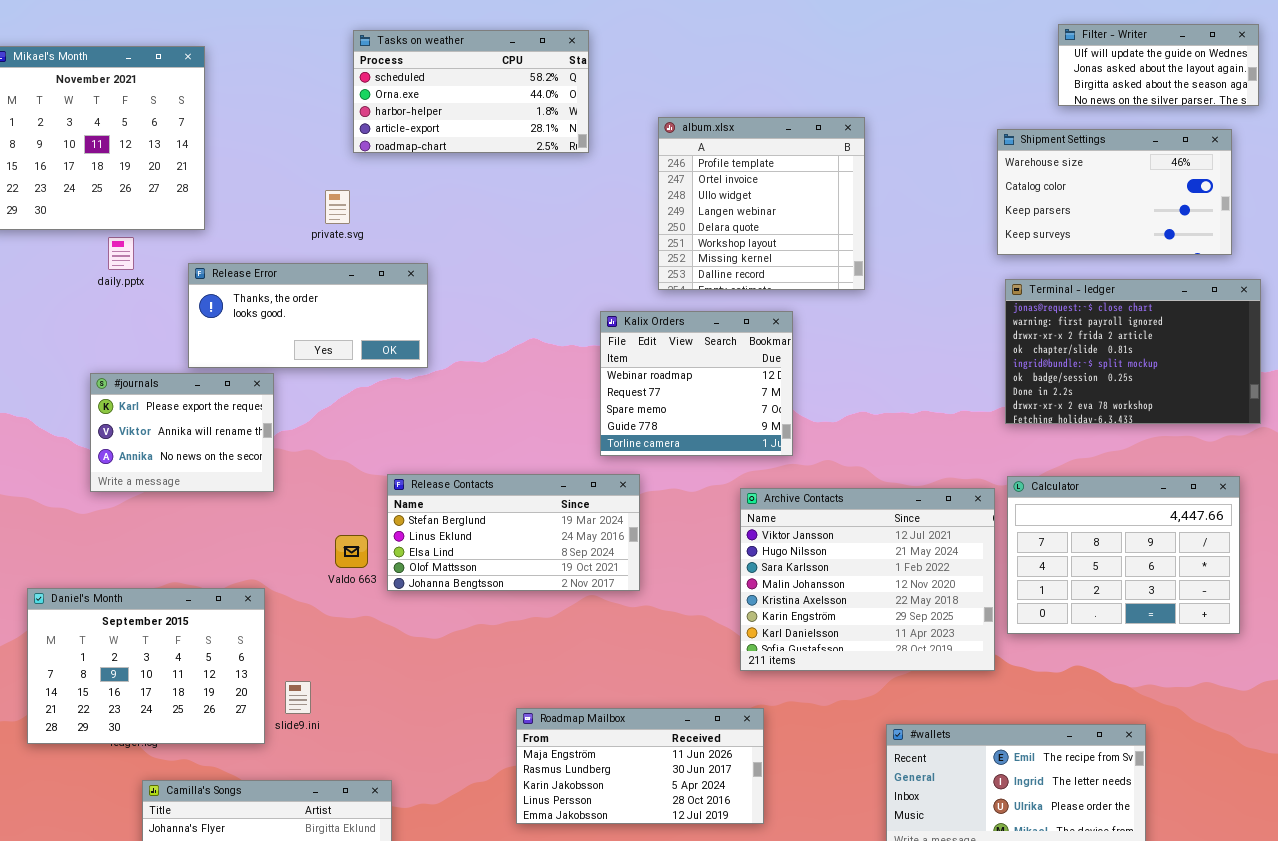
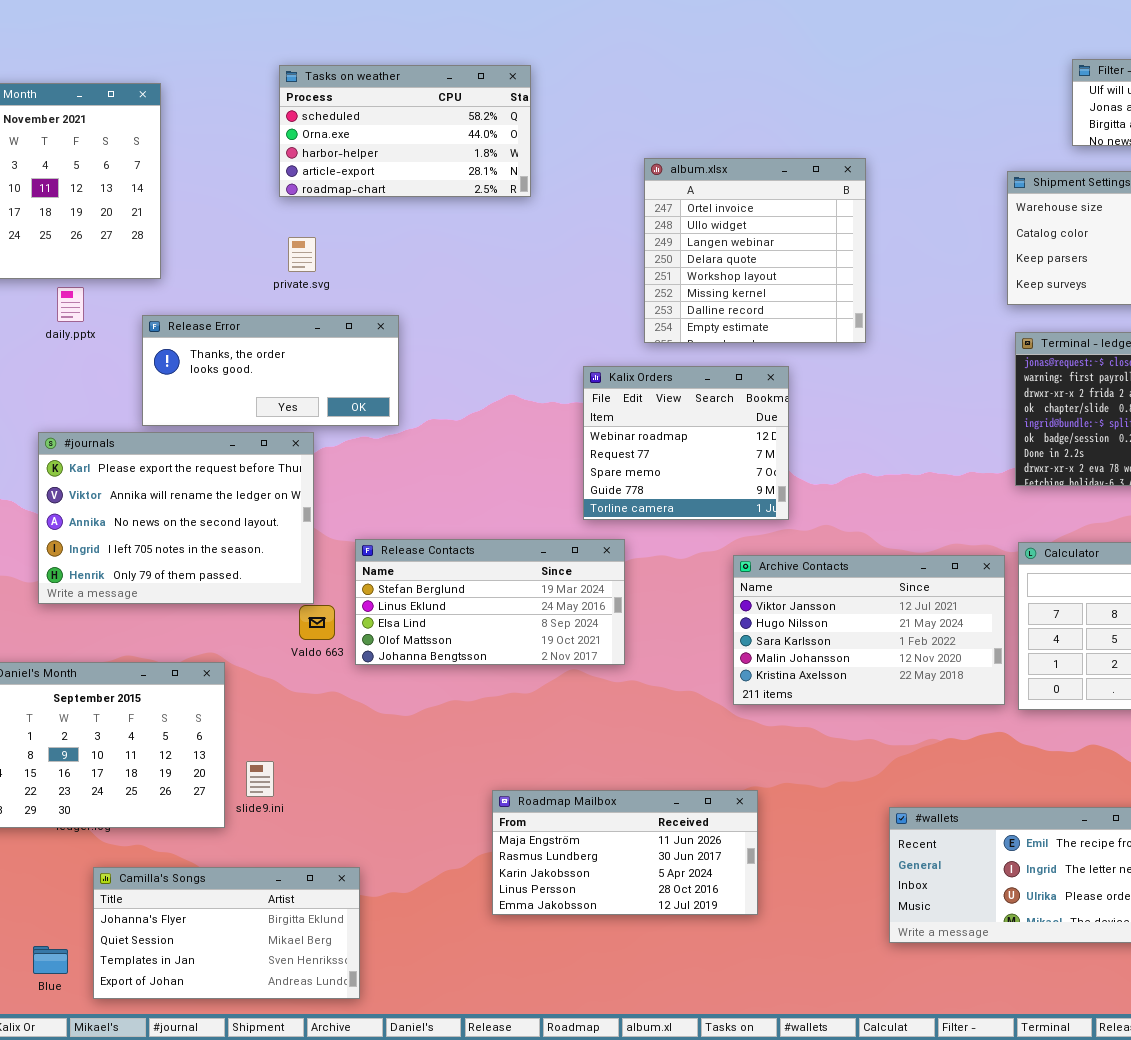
Tasks on weather: [353,30,589,153] -> [279,65,531,197], moved
album.xlsx: [658,117,865,290] -> [644,158,866,343], scrolled down 1 row
#journals: [90,373,274,492] -> [38,432,314,604], resized
Archive Contacts: [740,488,995,671] -> [733,555,1005,705], resized

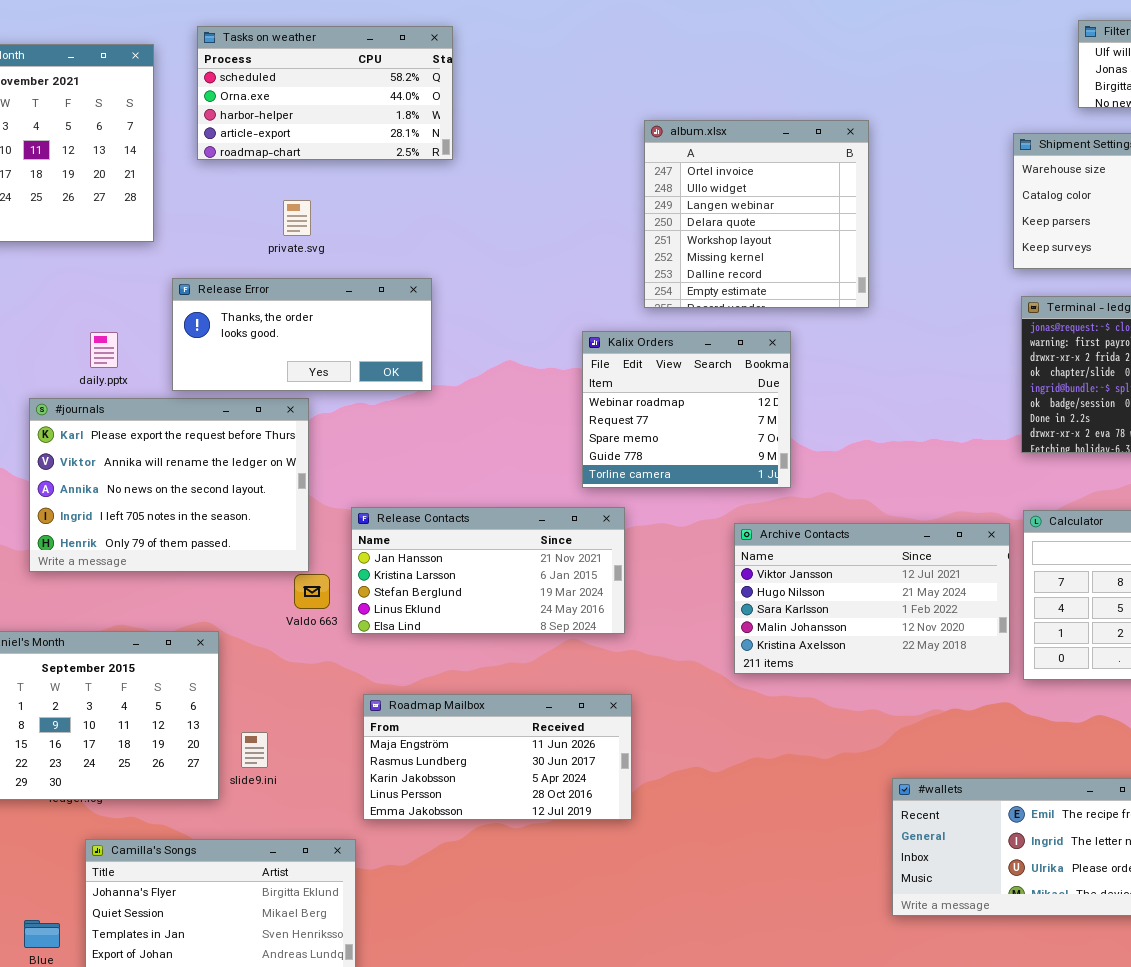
Tasks on weather: [279,65,531,197] -> [197,26,453,160], moved
daily.pptx: [57,287,84,322] -> [90,332,118,368], moved
Release Error: [142,315,399,426] -> [172,278,432,391], moved
Release Contacts: [355,539,625,665] -> [351,507,625,634], scrolled up 2 rows
Roadmap Mailbox: [492,790,758,915] -> [363,694,632,820], moved

